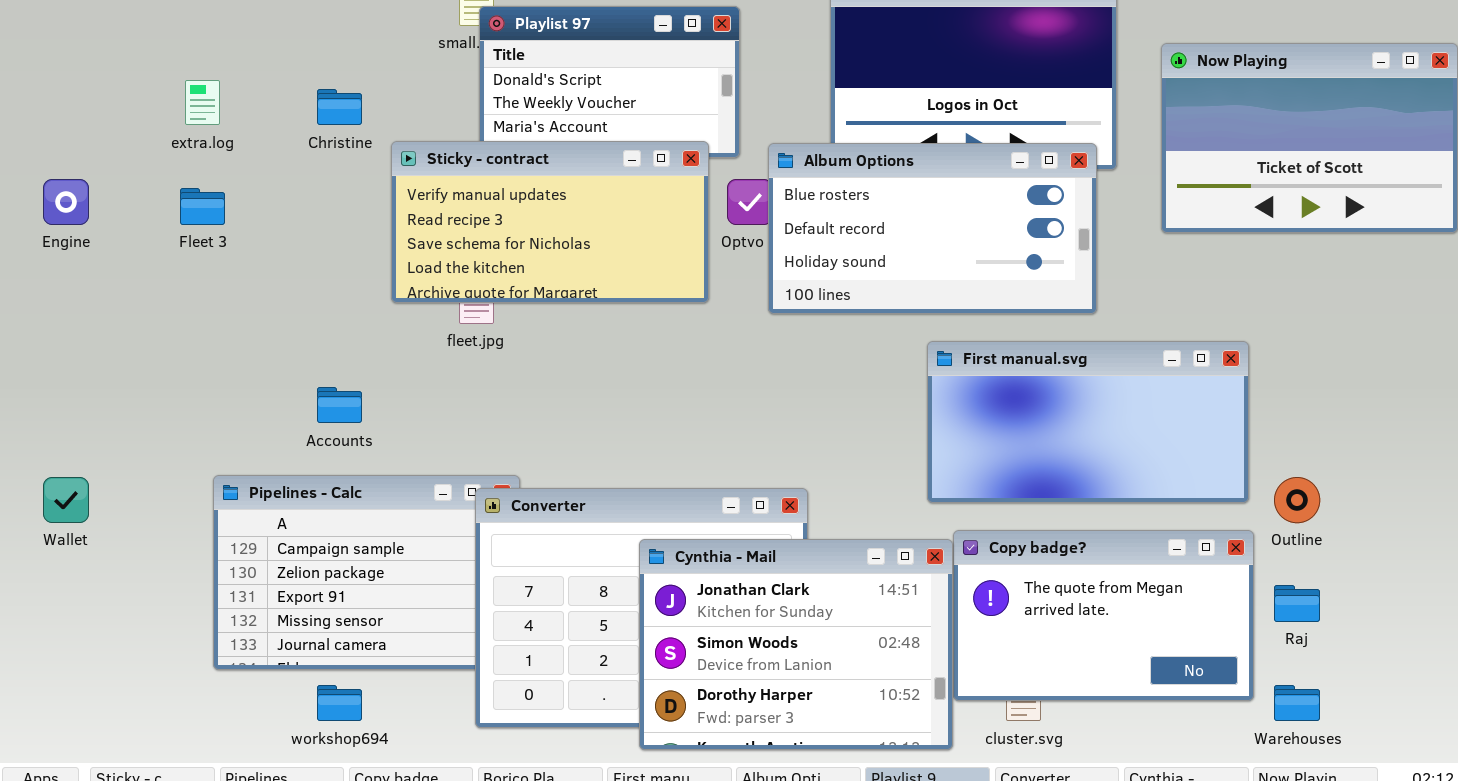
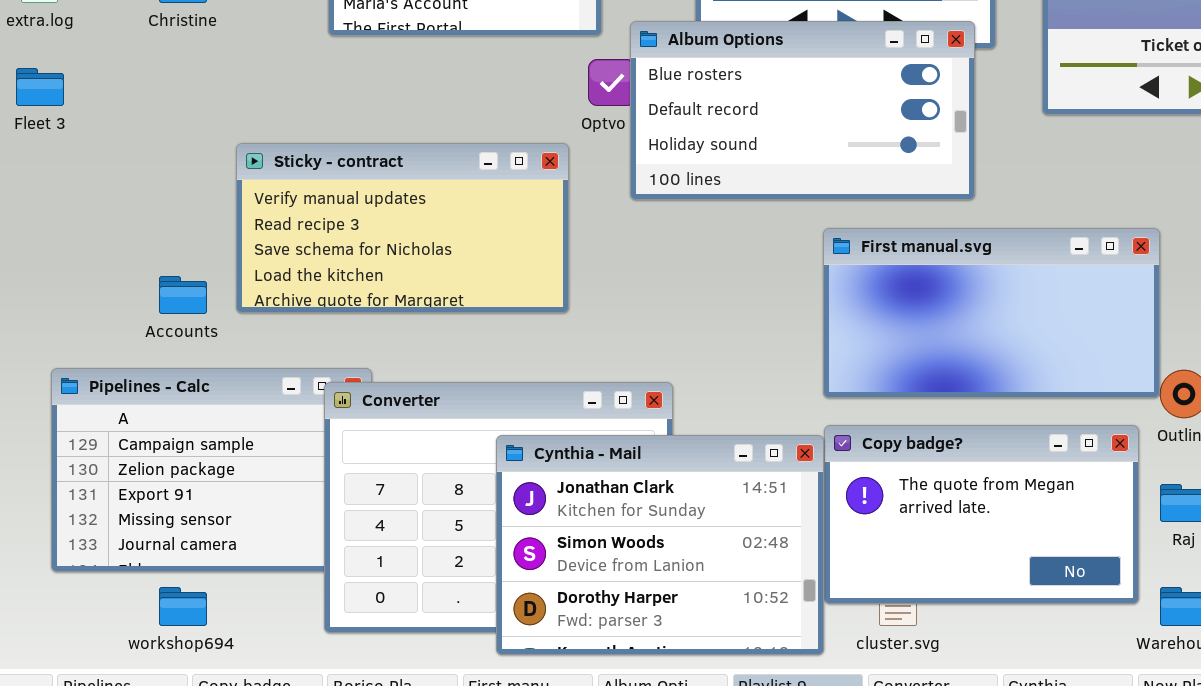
Sticky - contract: [391,141,709,303] -> [236,143,569,313], moved
First manual.svg: [927,341,1249,503] -> [823,228,1160,398], moved

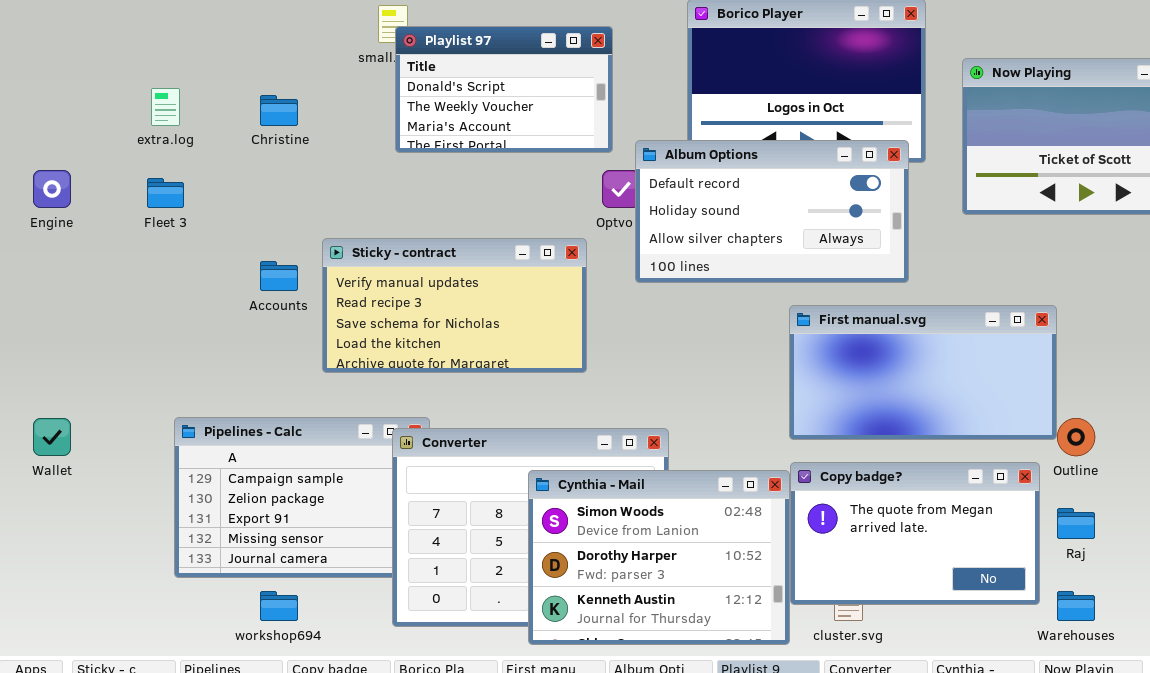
Album Options: [630,21,975,200] -> [635,140,909,283], scrolled down 1 row
Accounts: [159,276,207,314] -> [260,261,298,291], moved
Cynthia - Mail: [496,435,824,655] -> [528,470,790,645], scrolled down 1 row

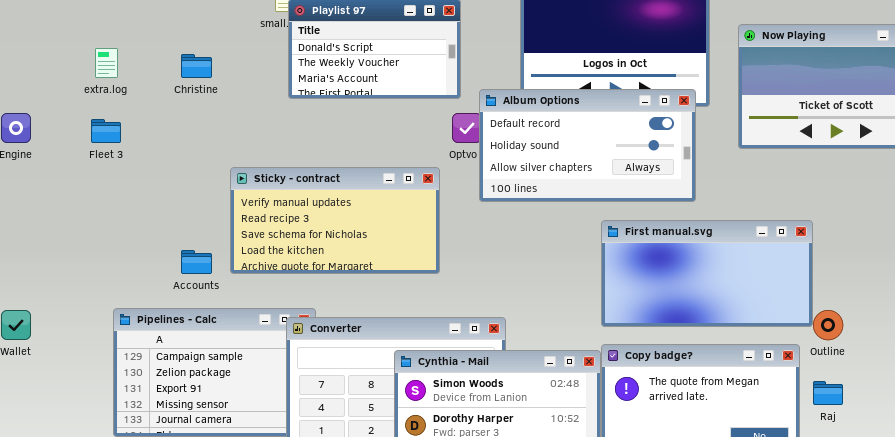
Accounts: [260,261,298,291] -> [181,250,212,274], moved

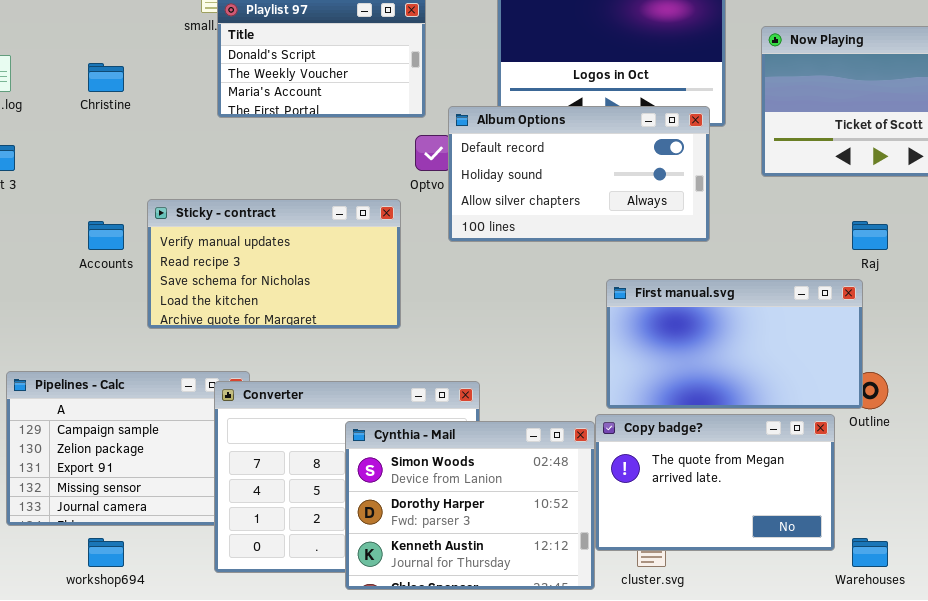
First manual.svg: [601,220,813,327] -> [606,279,863,409], moved
Accounts: [181,250,212,274] -> [88,221,124,250], moved
Raj: [813,381,843,405] -> [852,221,888,250], moved

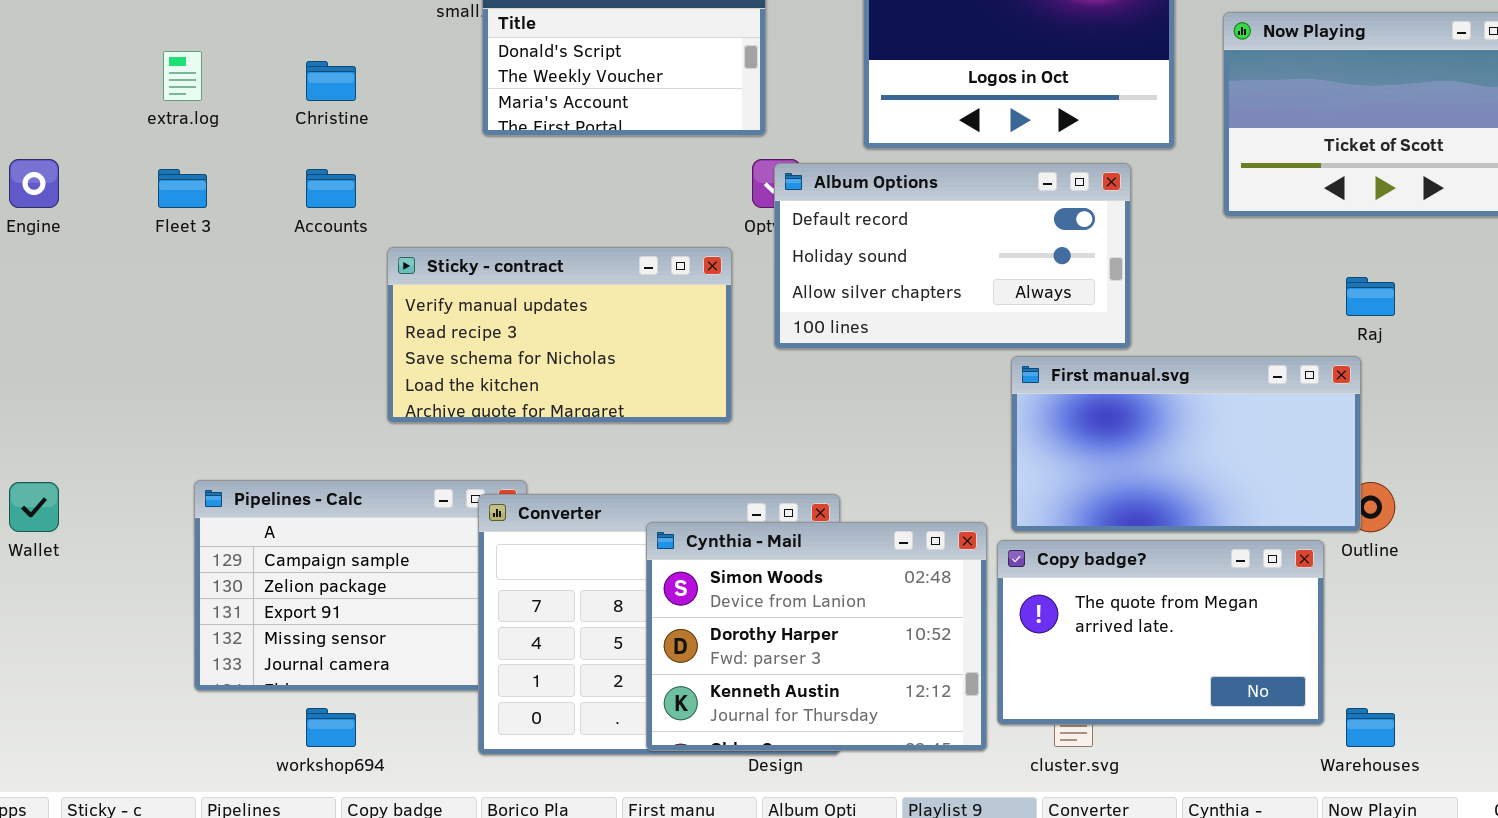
Album Options: [448,106,710,242] -> [774,163,1131,349], moved
Accounts: [88,221,124,250] -> [306,169,356,208], moved
Cynthia - Mail: [345,421,595,590] -> [646,522,987,751], moved

